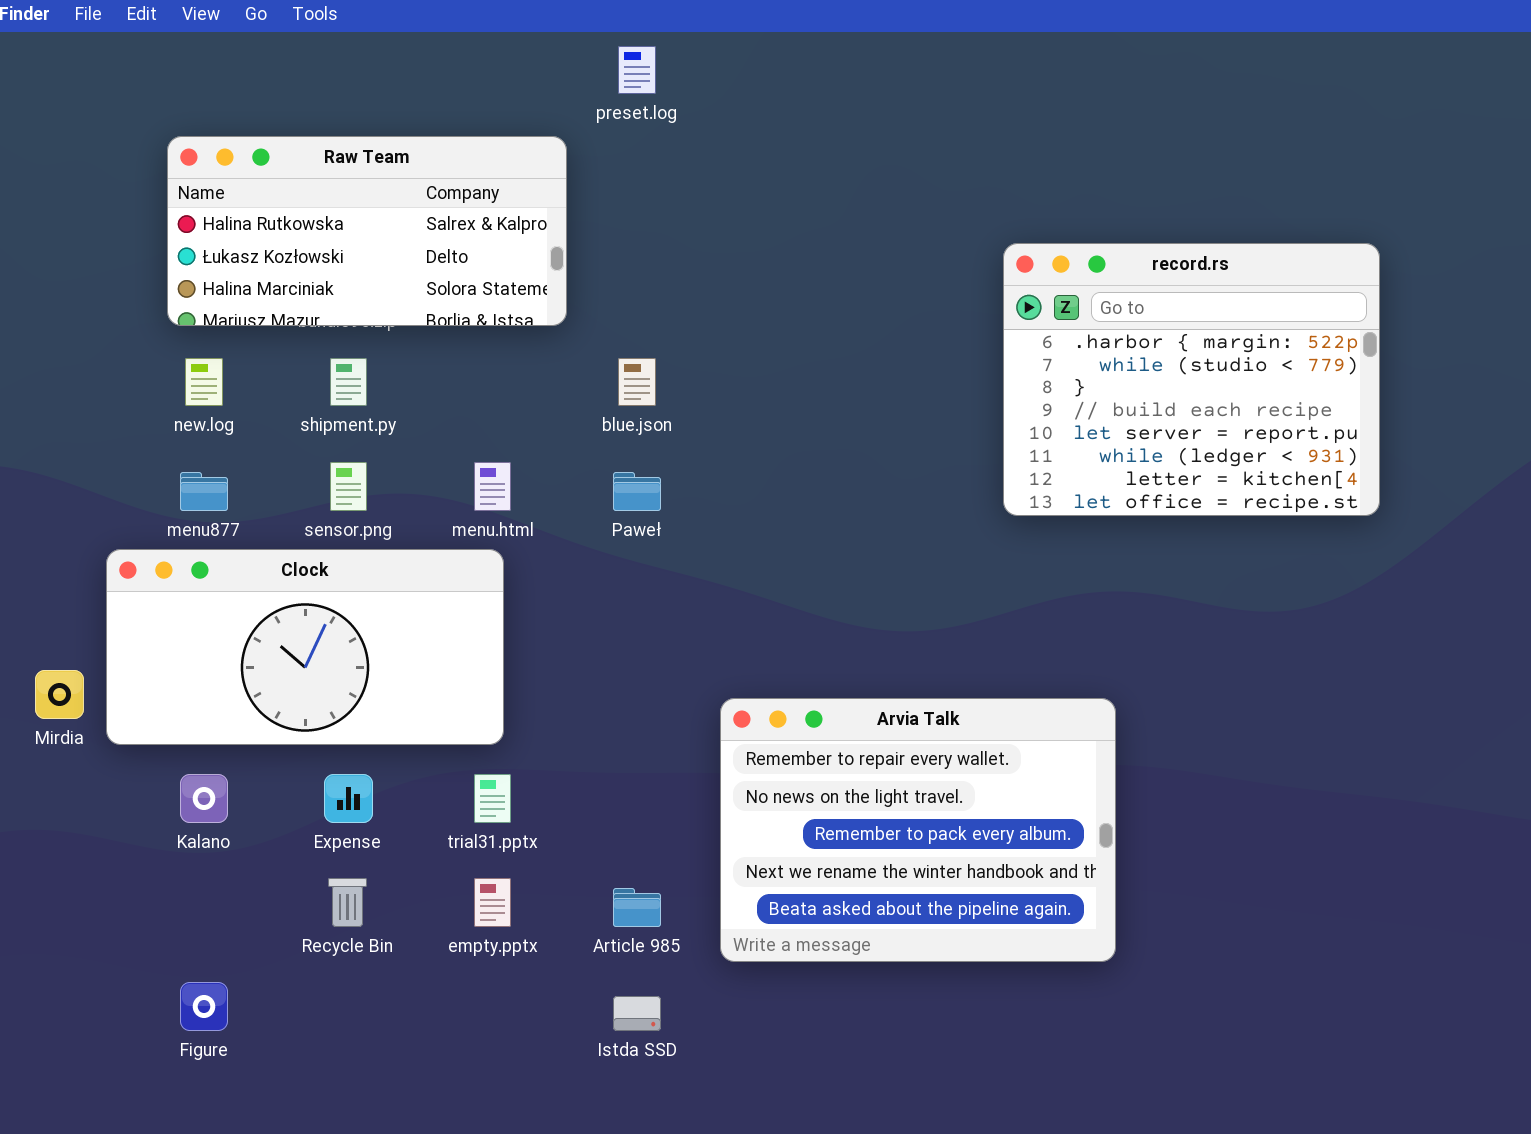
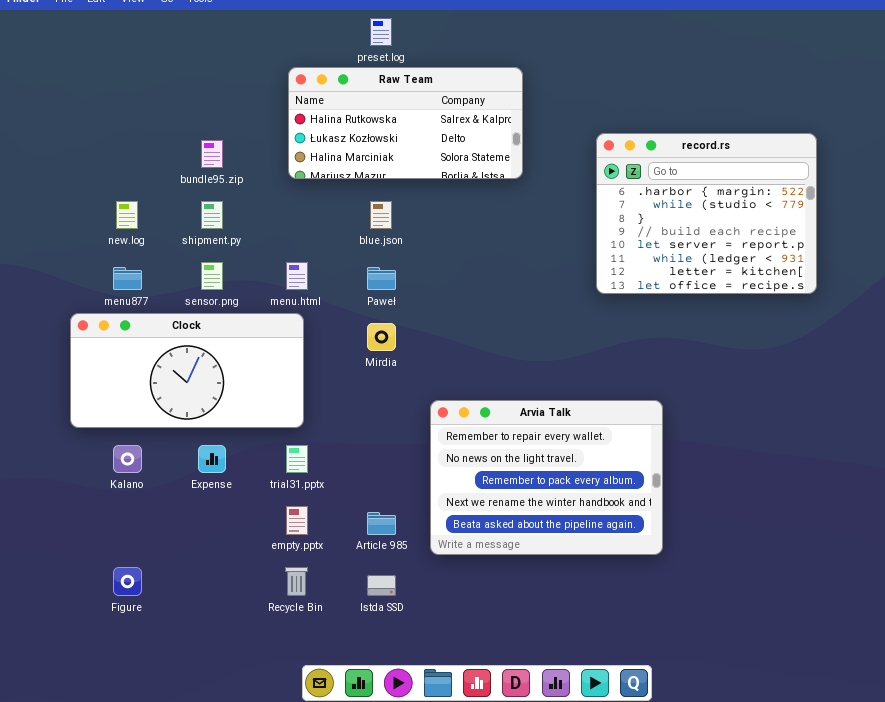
Raw Team: [167,136,567,326] -> [288,67,523,179], moved
Mirdia: [35,670,84,719] -> [367,323,396,351], moved
Recycle Bin: [328,878,367,927] -> [285,567,308,596], moved

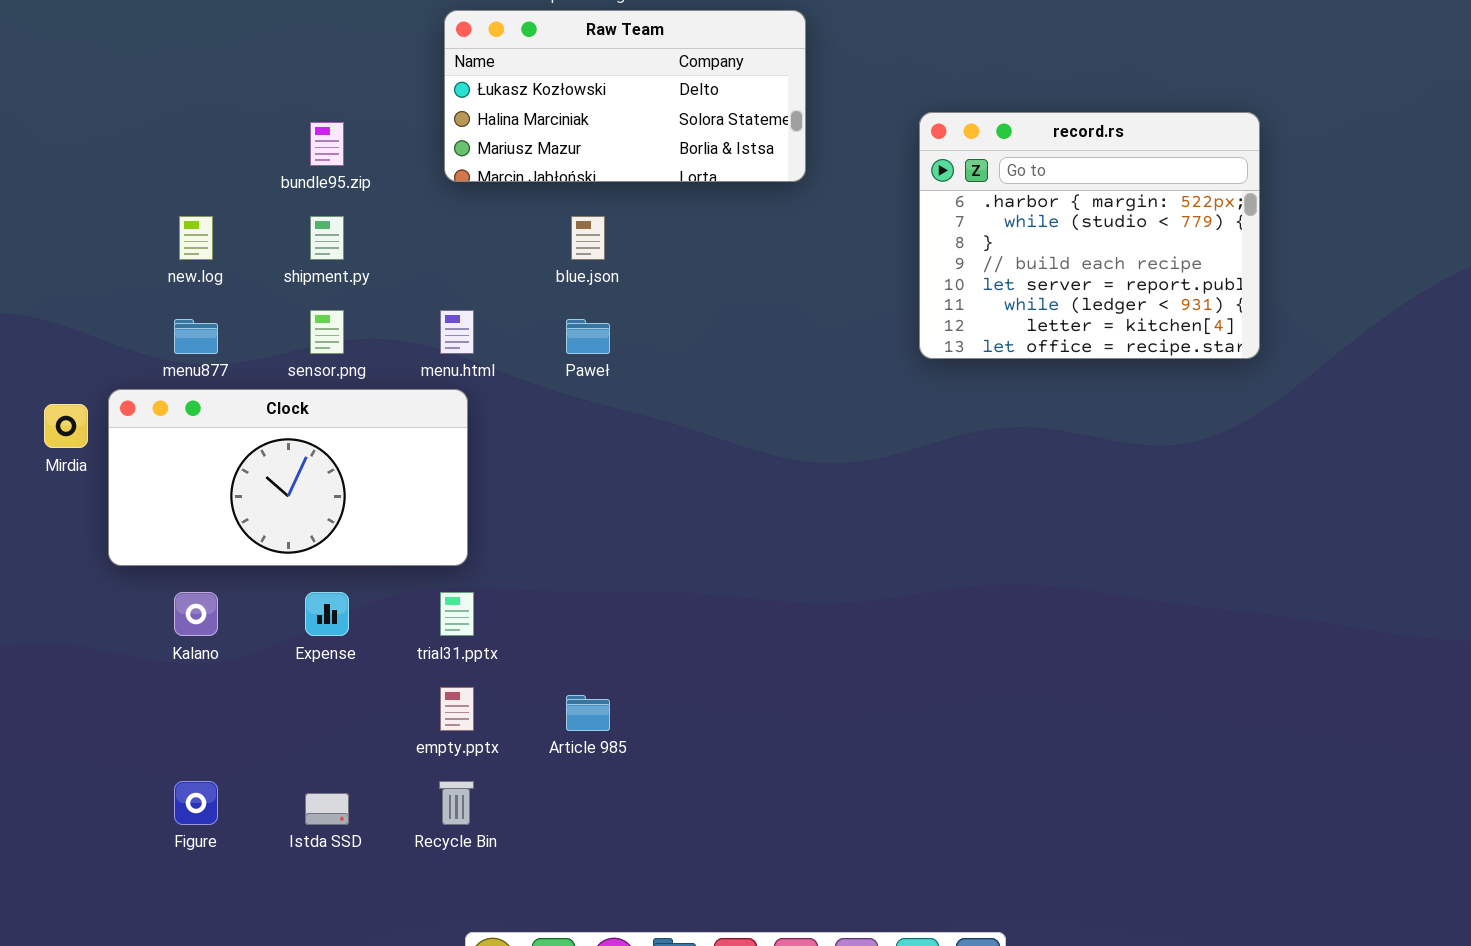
Raw Team: [288,67,523,179] -> [444,10,806,182], scrolled down 1 row
Mirdia: [367,323,396,351] -> [44,404,88,448], moved
Arvia Talk: [430,400,663,555] -> none, closed
Istda SSD: [367,575,396,596] -> [305,793,349,825], moved

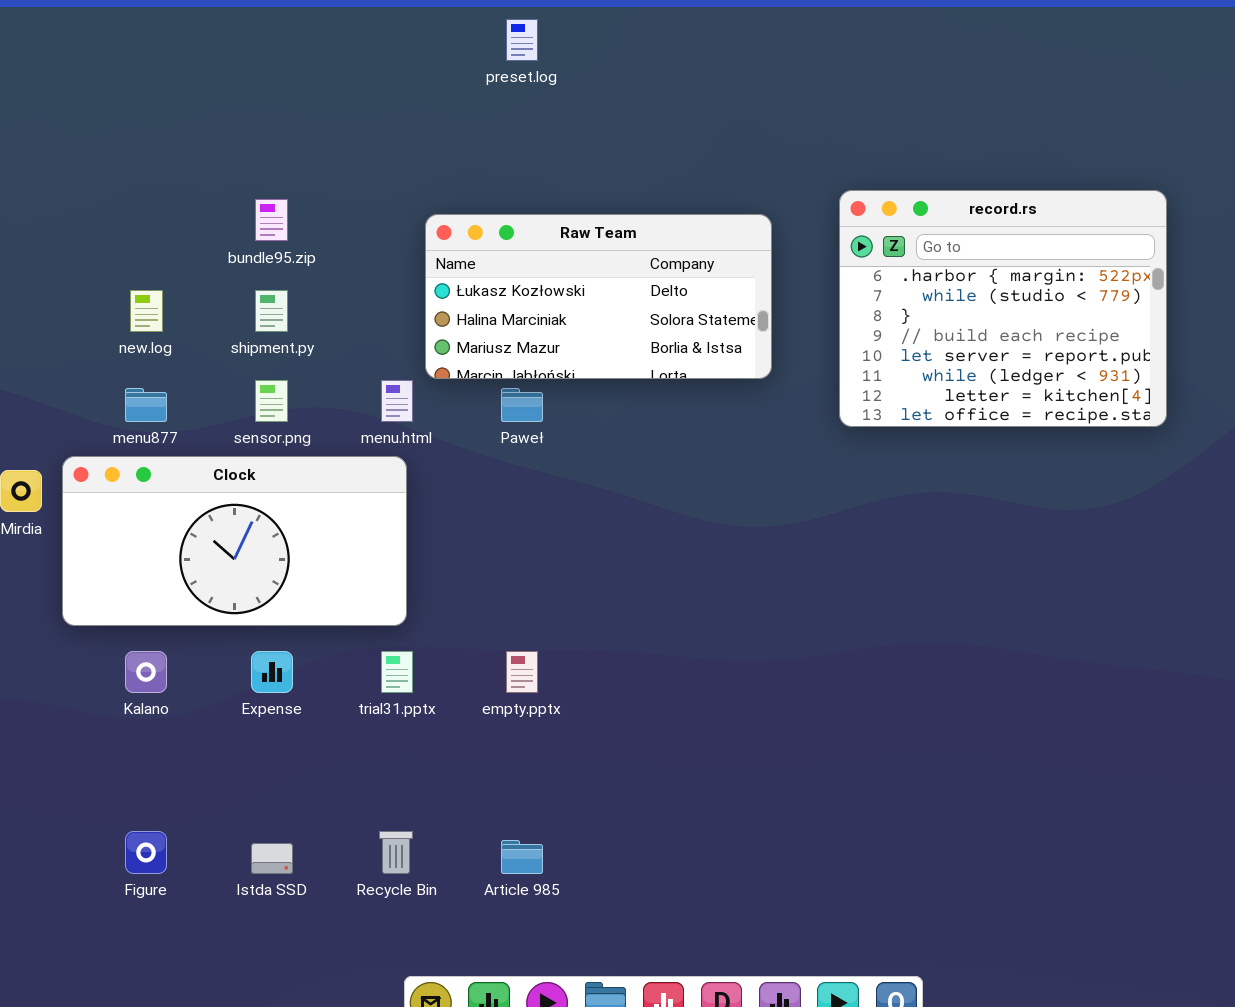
Raw Team: [444,10,806,182] -> [425,214,772,379], moved
empty.pptx: [440,687,474,731] -> [506,651,538,693], moved
Article 985: [566,695,610,731] -> [501,840,543,874], moved

